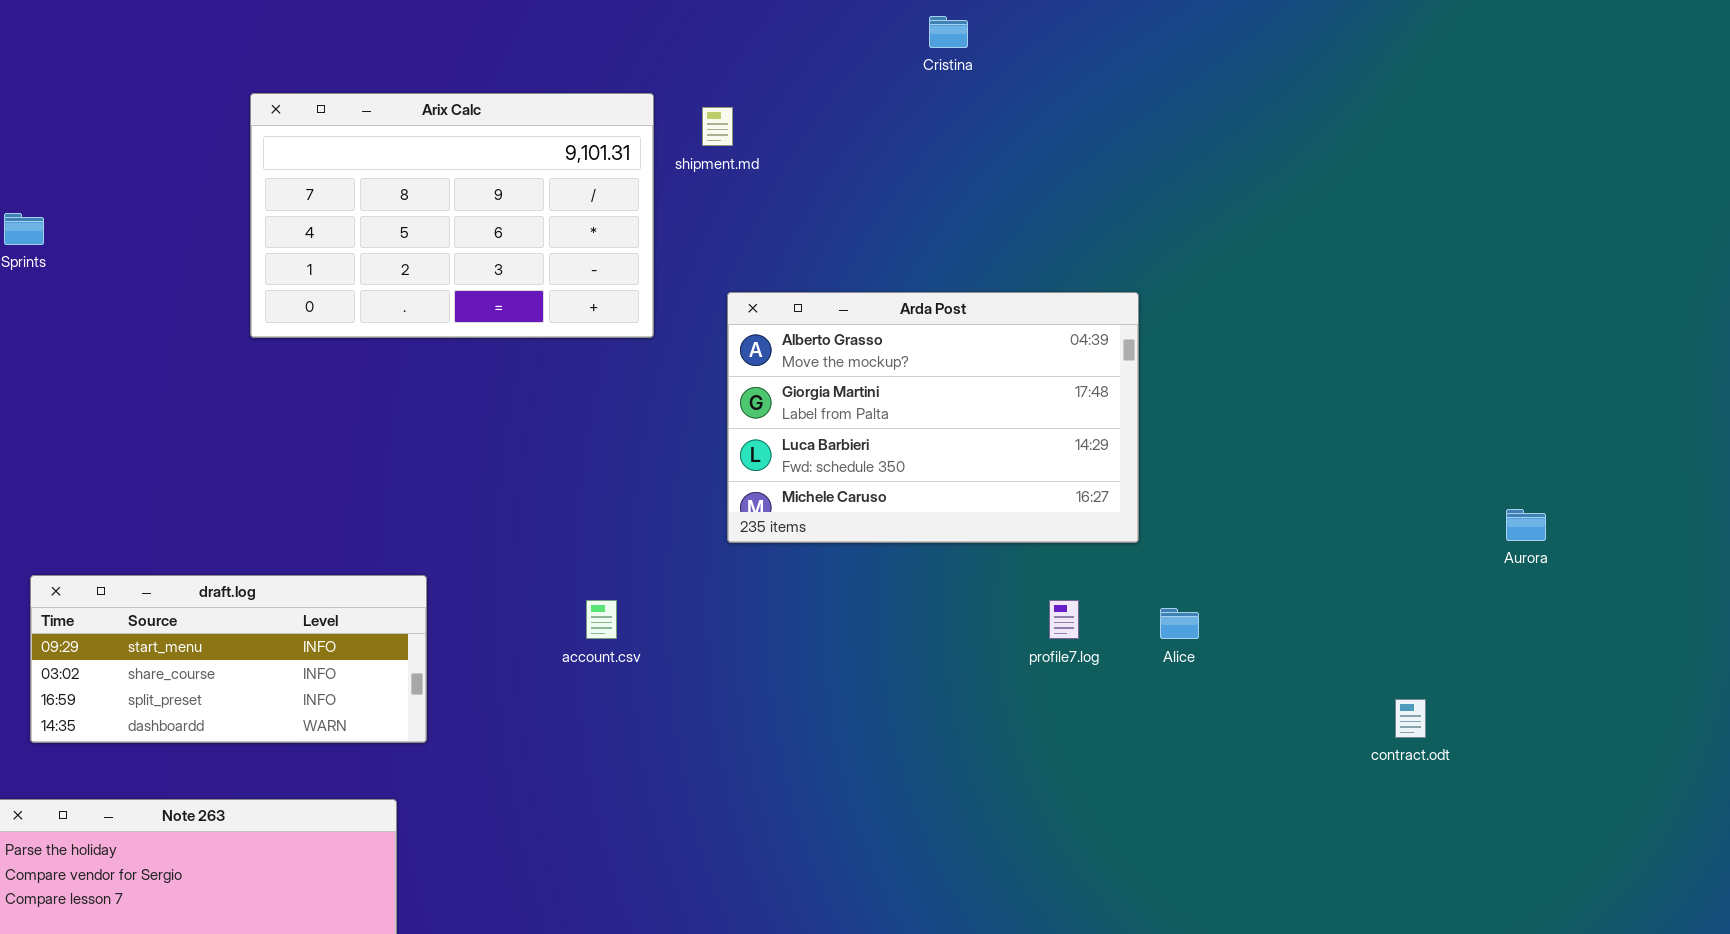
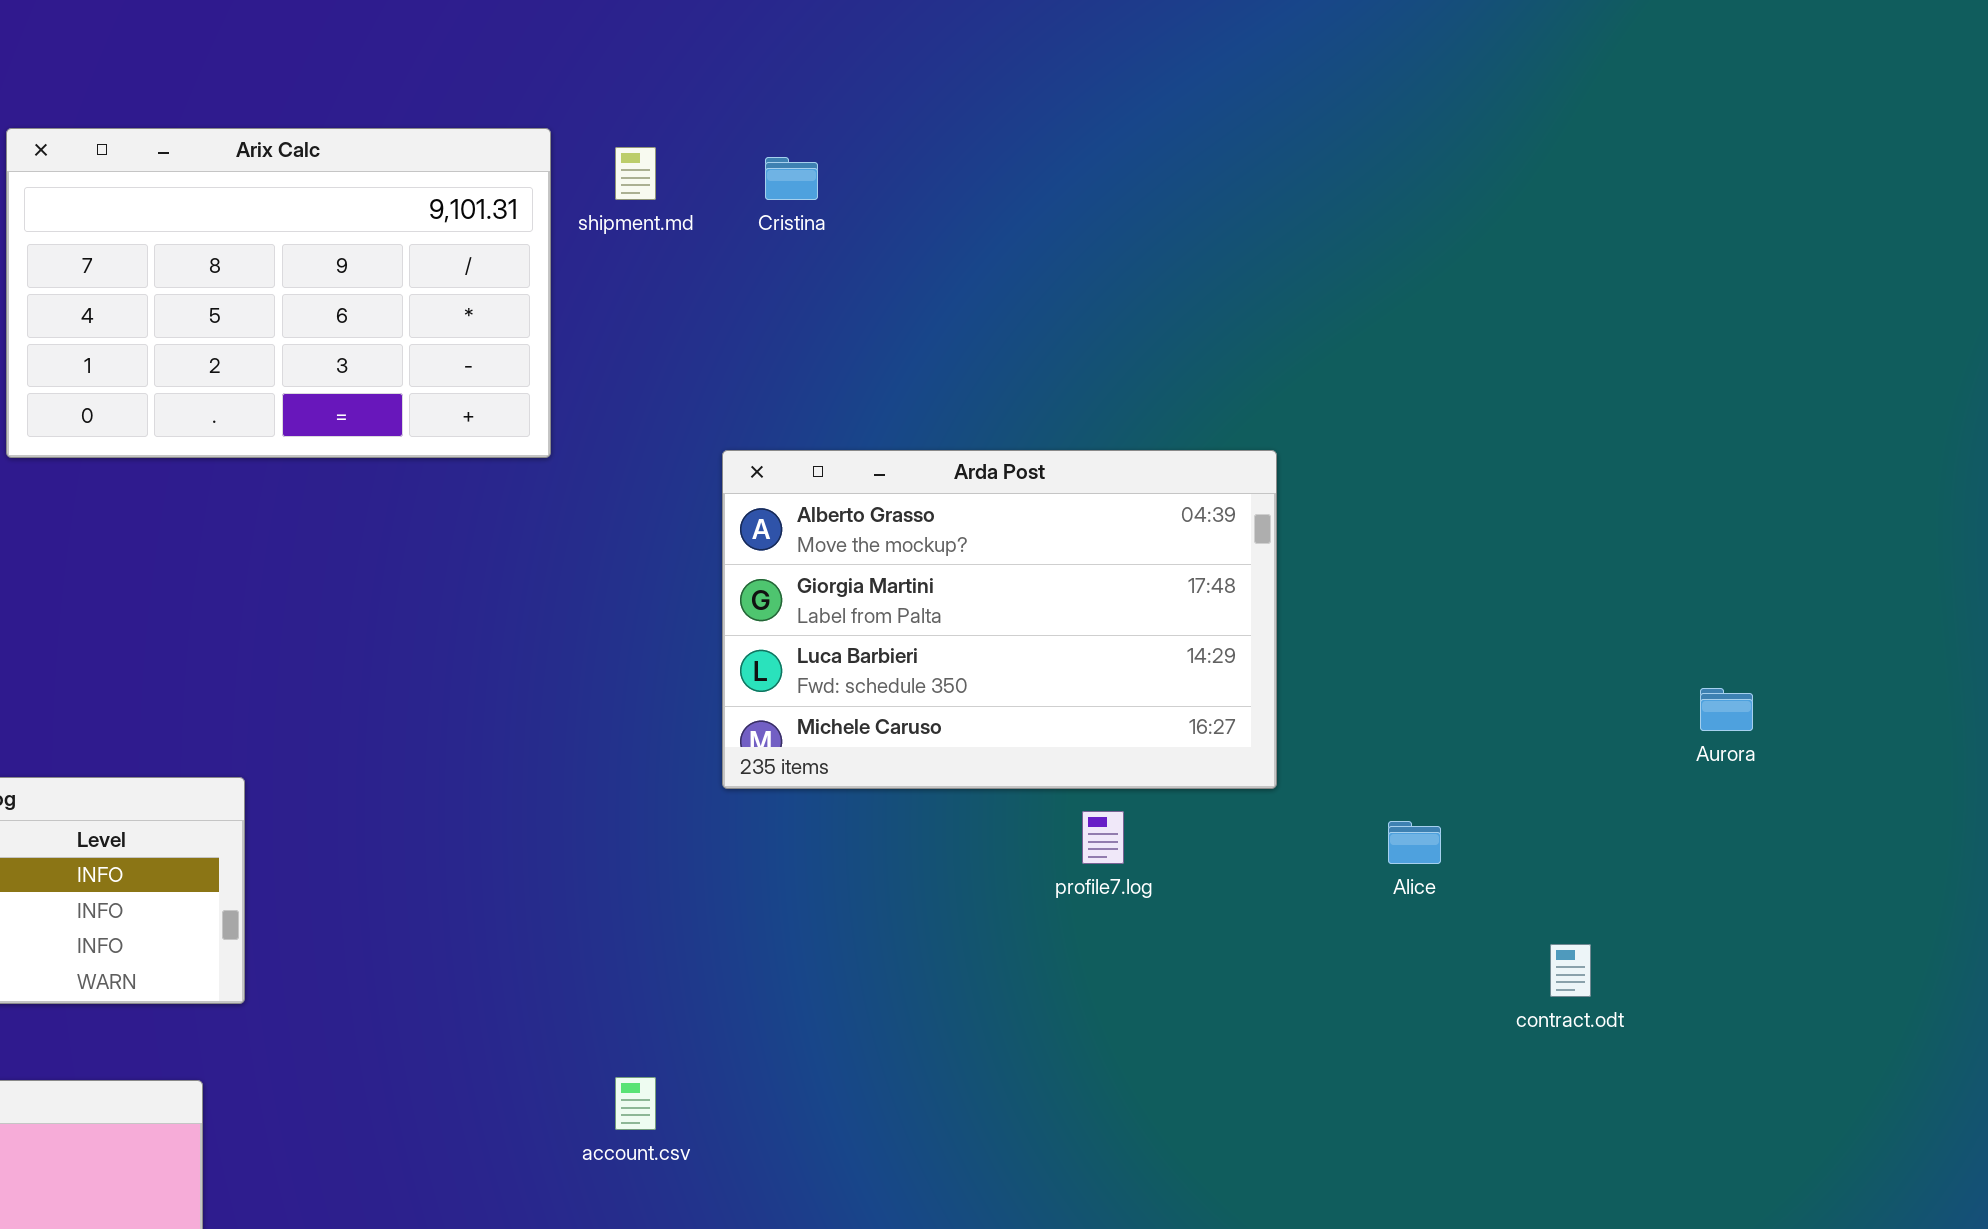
Cristina: [929,16,968,48] -> [765,157,818,200], moved
Arda Post: [727,292,1139,543] -> [722,450,1277,789], moved
account.csv: [586,600,617,639] -> [615,1077,656,1130], moved
Alice: [1160,608,1199,639] -> [1388,821,1441,864], moved

